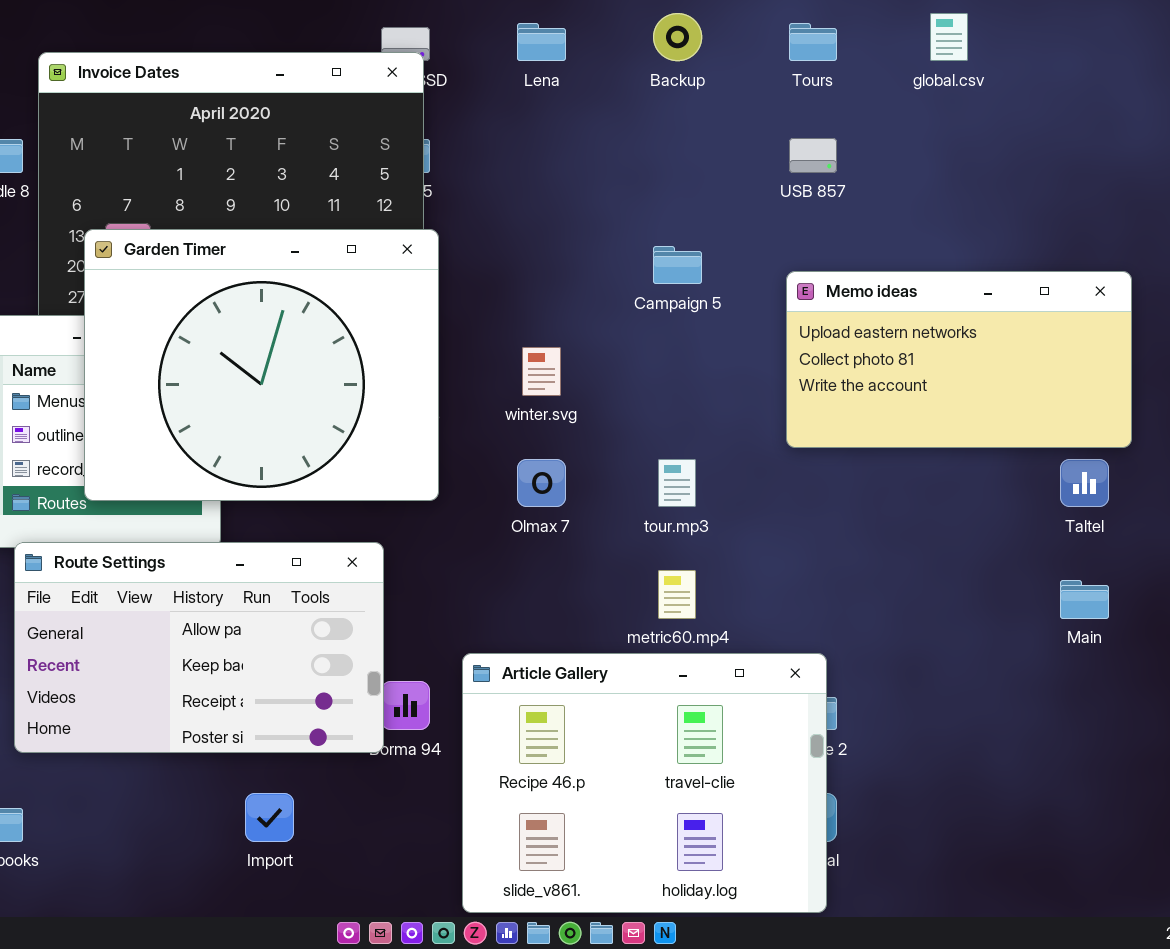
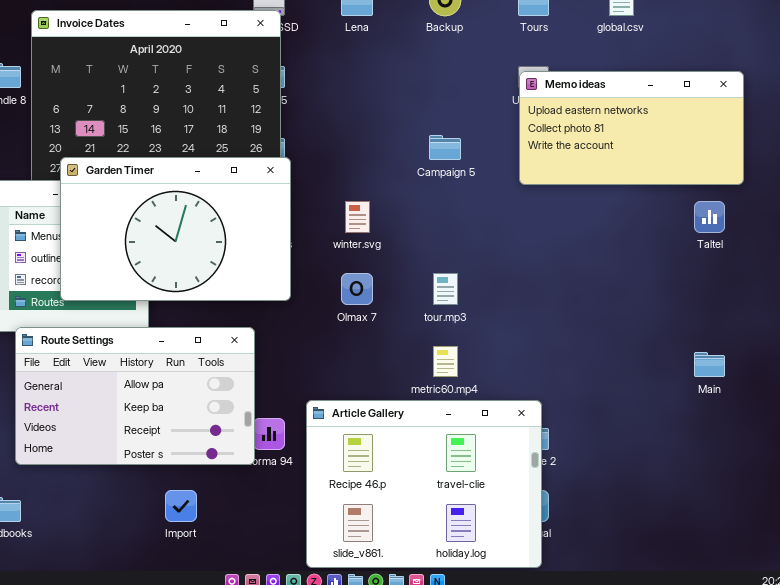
Garden Timer: [84,229,439,501] -> [60,157,291,301], resized
Memo ideas: [786,271,1132,448] -> [519,71,744,185], moved
Taltel: [1060,459,1109,507] -> [694,201,725,233], moved

